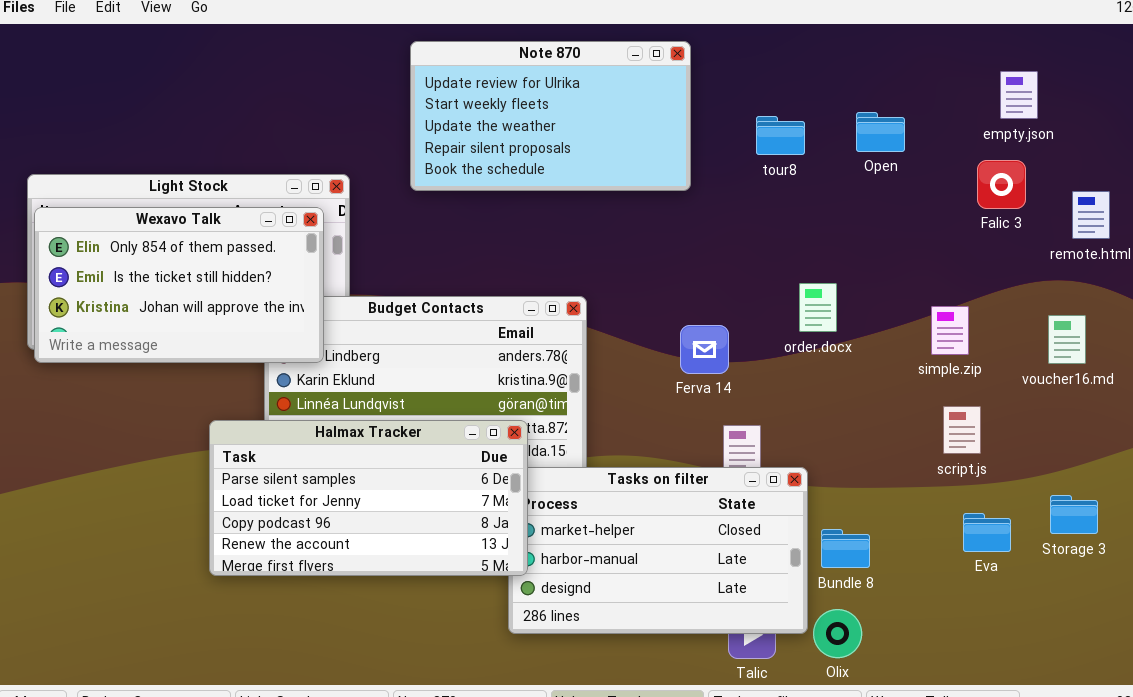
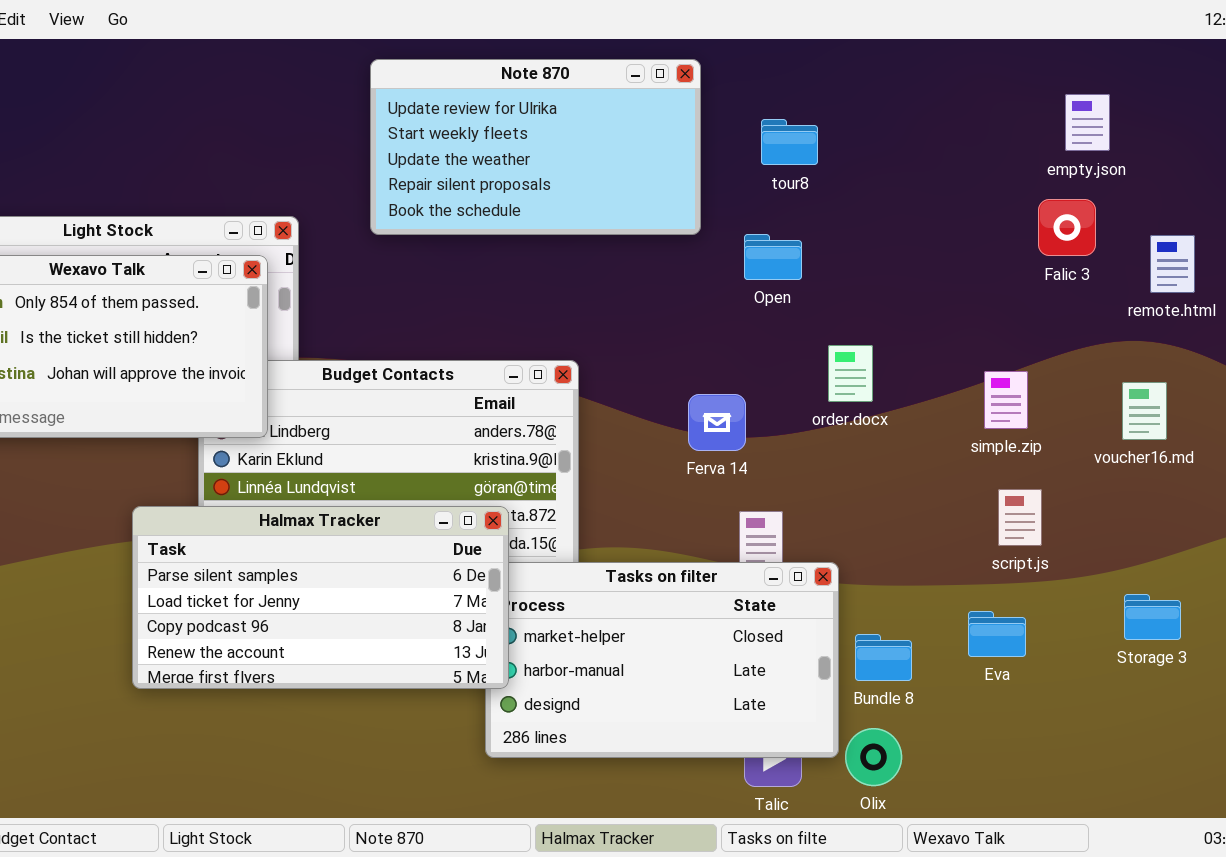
Open: [856,112,905,152] -> [744,234,802,280], moved
tour8: [756,116,805,155] -> [761,119,818,165], moved
Eva: [963,513,1011,552] -> [968,611,1026,657], moved

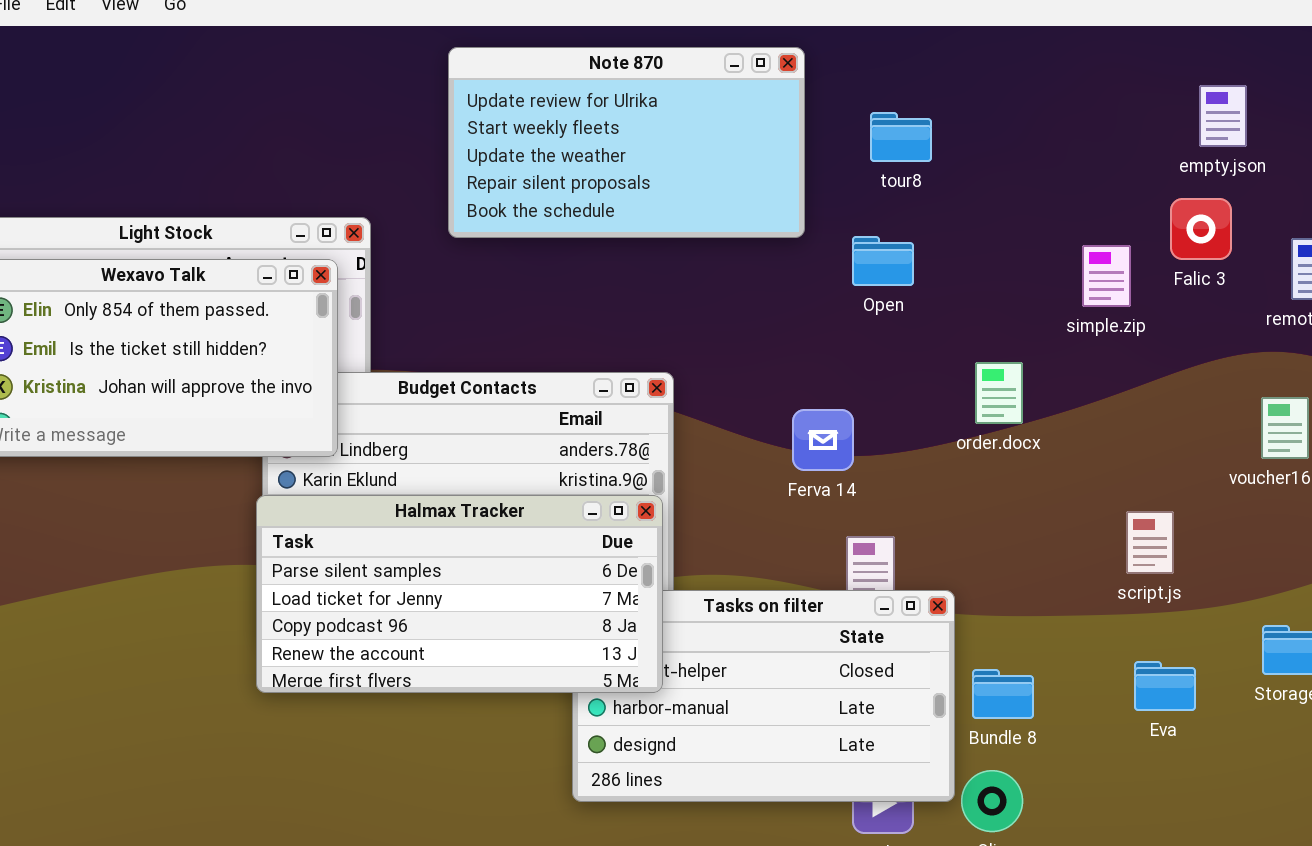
order.docx: [828,345,873,402] -> [975,362,1023,424], moved
simple.zip: [984,371,1028,429] -> [1082,245,1131,307], moved
Halmax Tracker: [132,506,509,689] -> [256,495,663,693], moved
Eva: [968,611,1026,657] -> [1134,661,1196,711], moved

